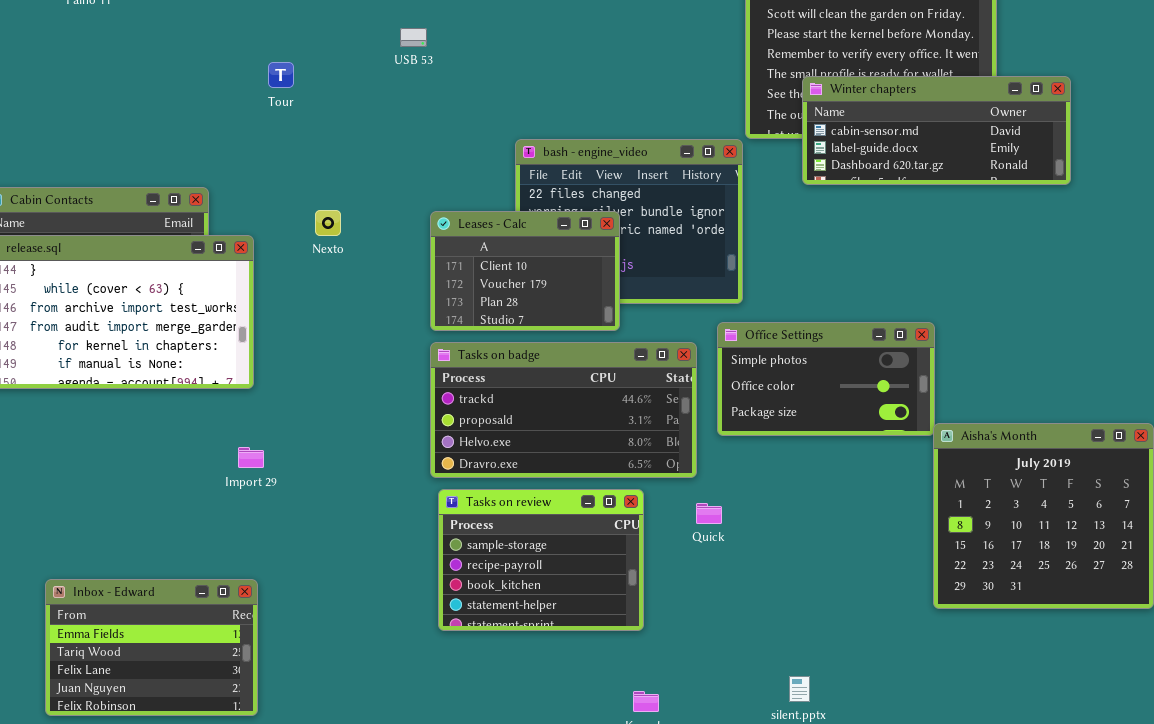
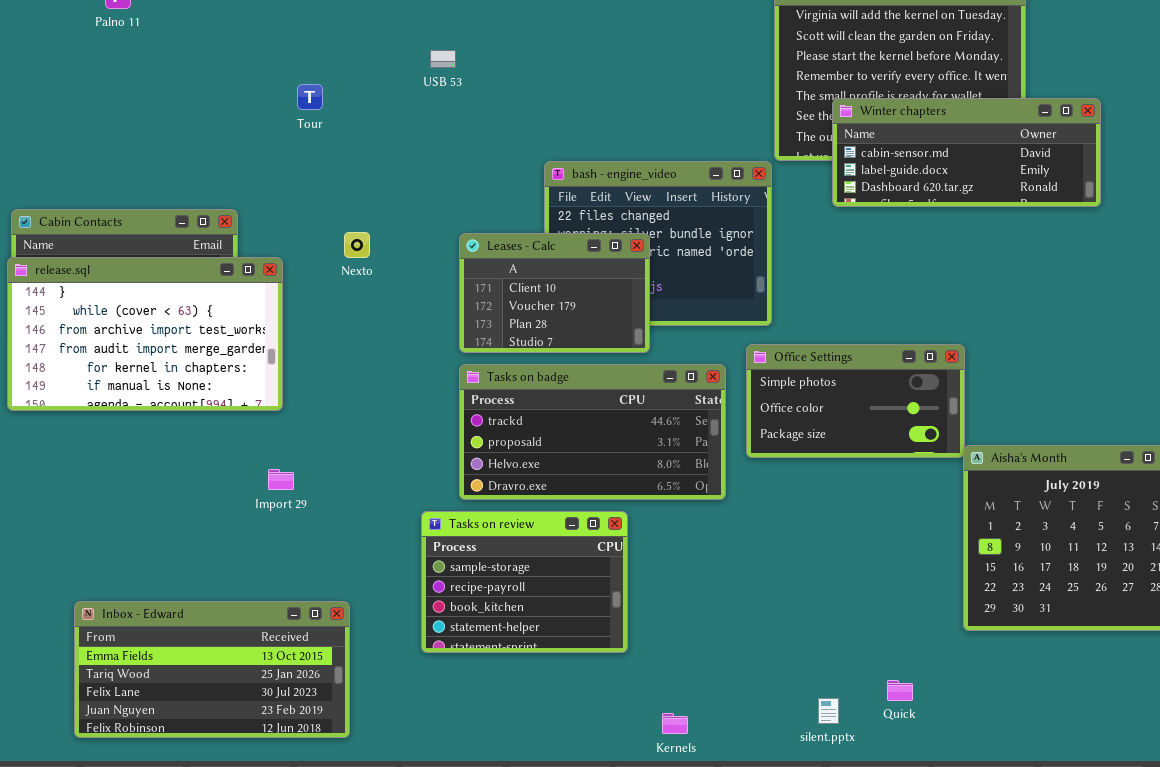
Tasks on review: [438,489,644,631] -> [421,511,628,653], moved
Quick: [696,503,722,524] -> [887,680,913,701], moved
Inbox - Edward: [45,579,258,716] -> [74,601,350,738], resized

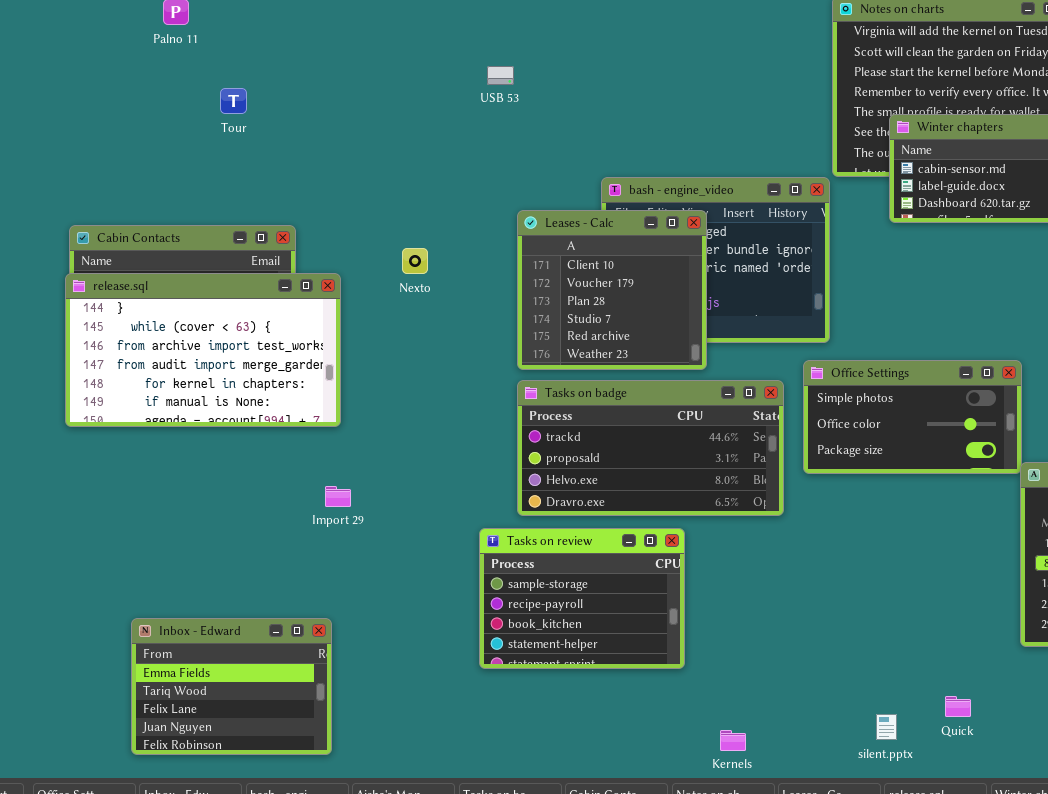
Tour: [297,84,323,110] -> [220,88,247,114], moved
Leases - Calc: [459,233,650,353] -> [517,210,707,370], resized
Inbox - Edward: [74,601,350,738] -> [131,618,332,755], resized

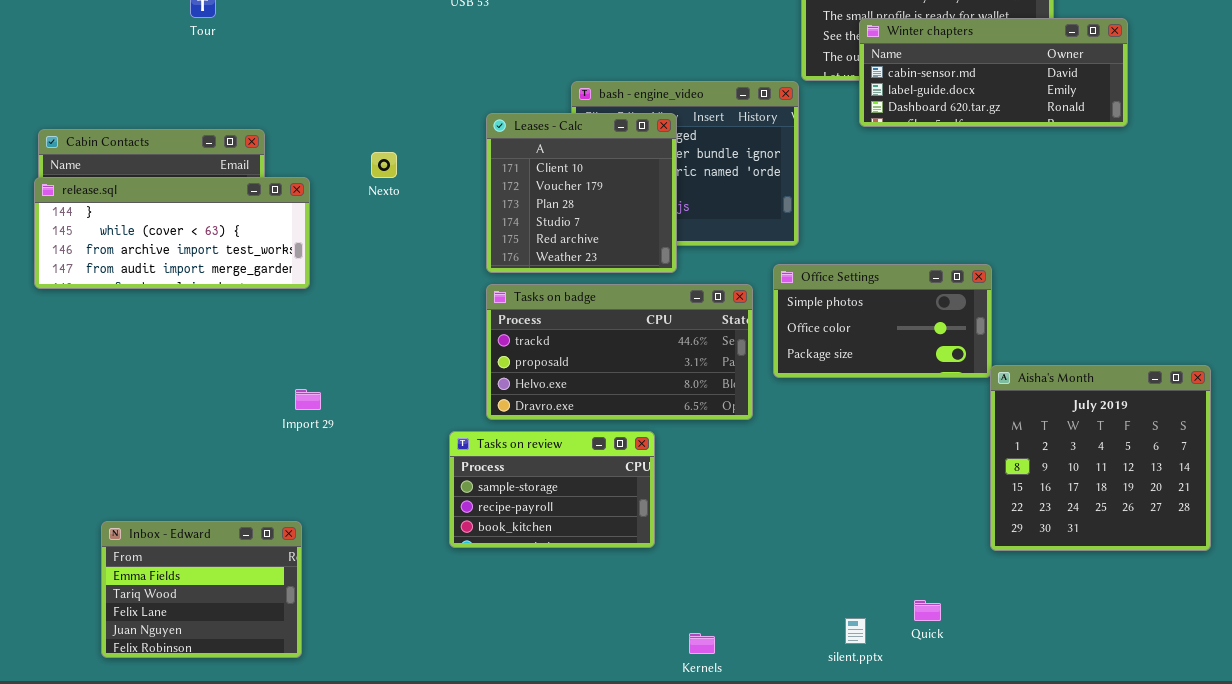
release.sql: [65,273,341,427] -> [34,177,310,289], resized
Tasks on review: [479,528,685,669] -> [449,431,655,548], resized

